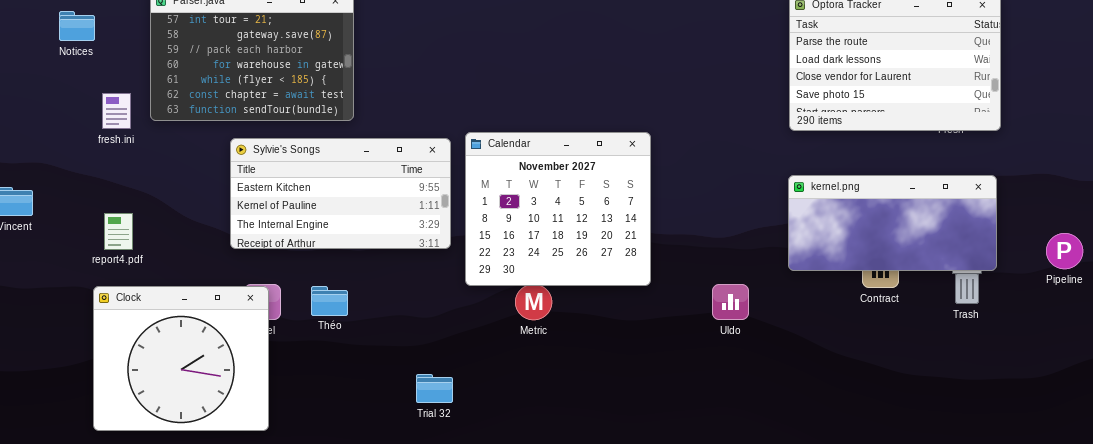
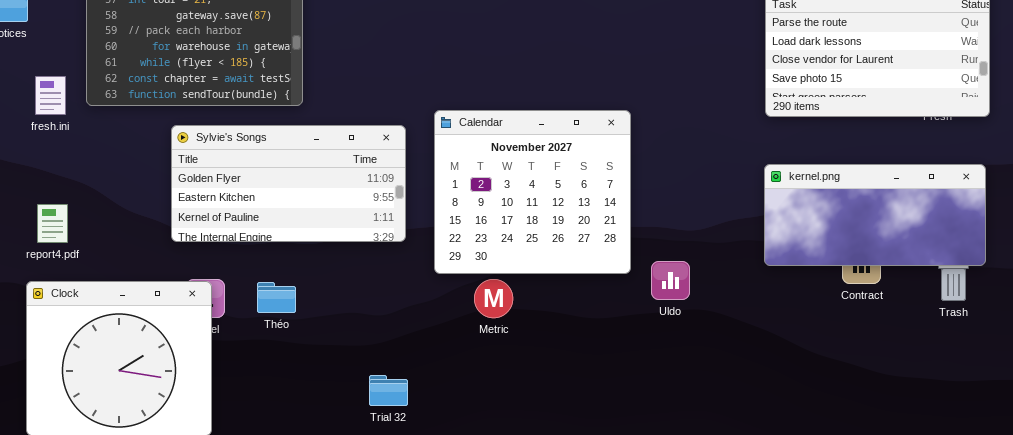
Calendar: [465,132,651,286] -> [434,110,631,274], moved
Sylvie's Songs: [230,138,451,249] -> [171,125,406,242], scrolled up 1 row
Uldo: [712,284,749,320] -> [651,261,690,300], moved

